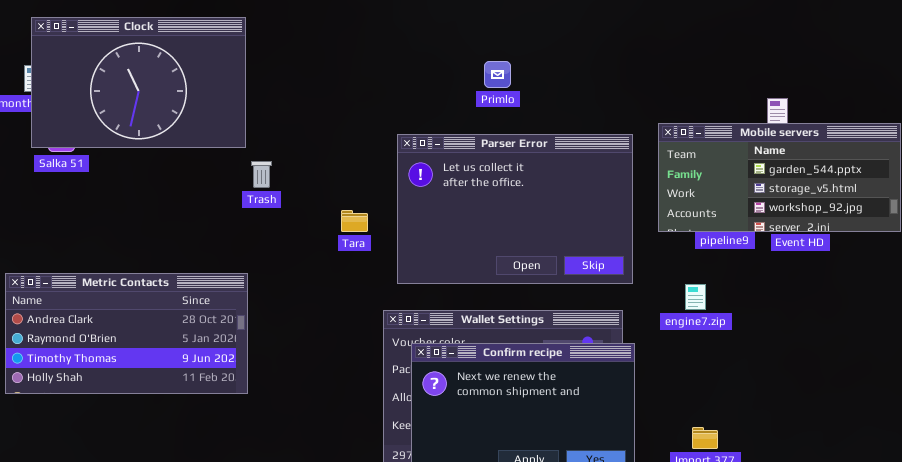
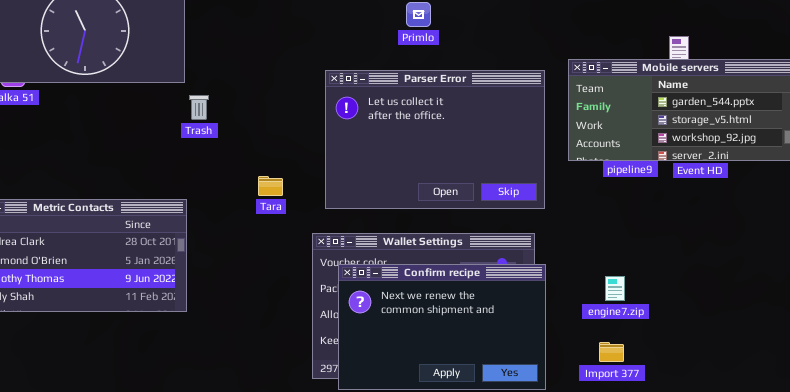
Tara: [341,210,368,232] -> [258,176,283,196], moved
engine7.zip: [685,284,706,310] -> [605,276,625,301], moved

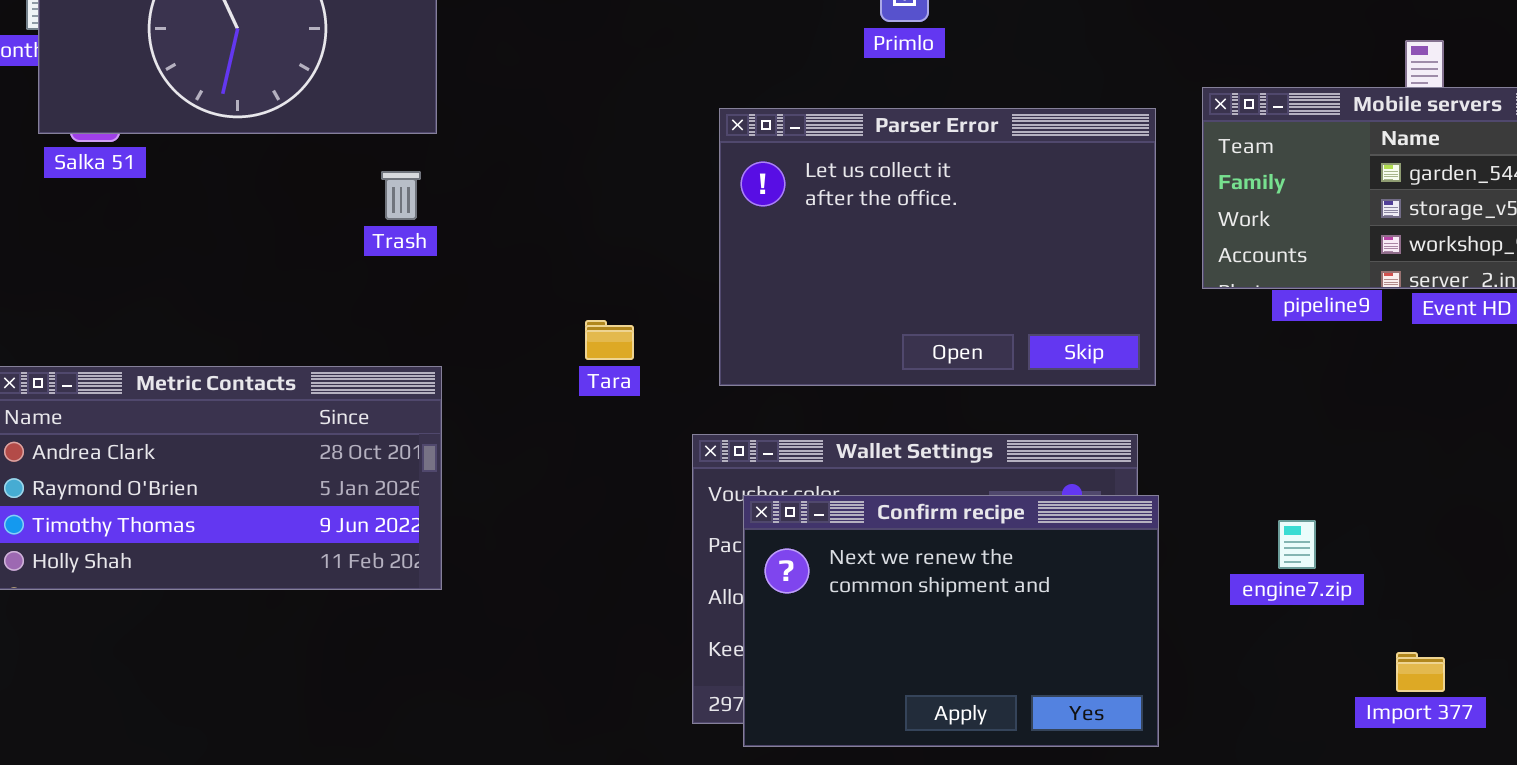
Trash: [189,95,209,120] -> [381,171,421,220], moved
Import 377: [599,342,624,362] -> [1396,652,1445,692], moved

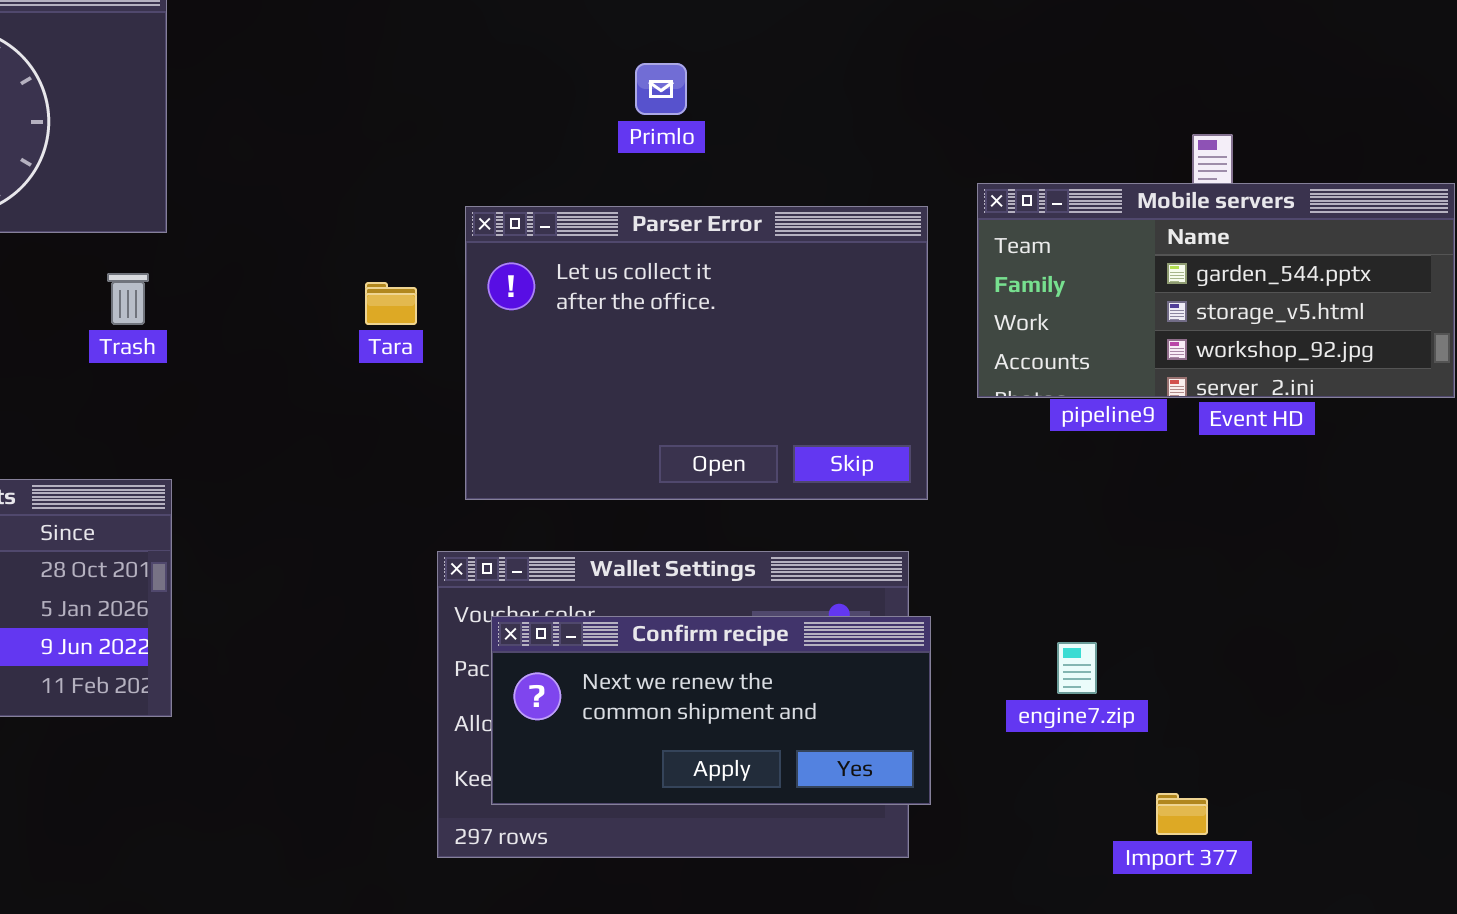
Tara: [585,320,634,360] -> [365,282,417,325], moved
Confirm recipe: [743,495,1159,747] -> [491,616,931,805], resized
Import 377: [1396,652,1445,692] -> [1156,793,1208,835], moved

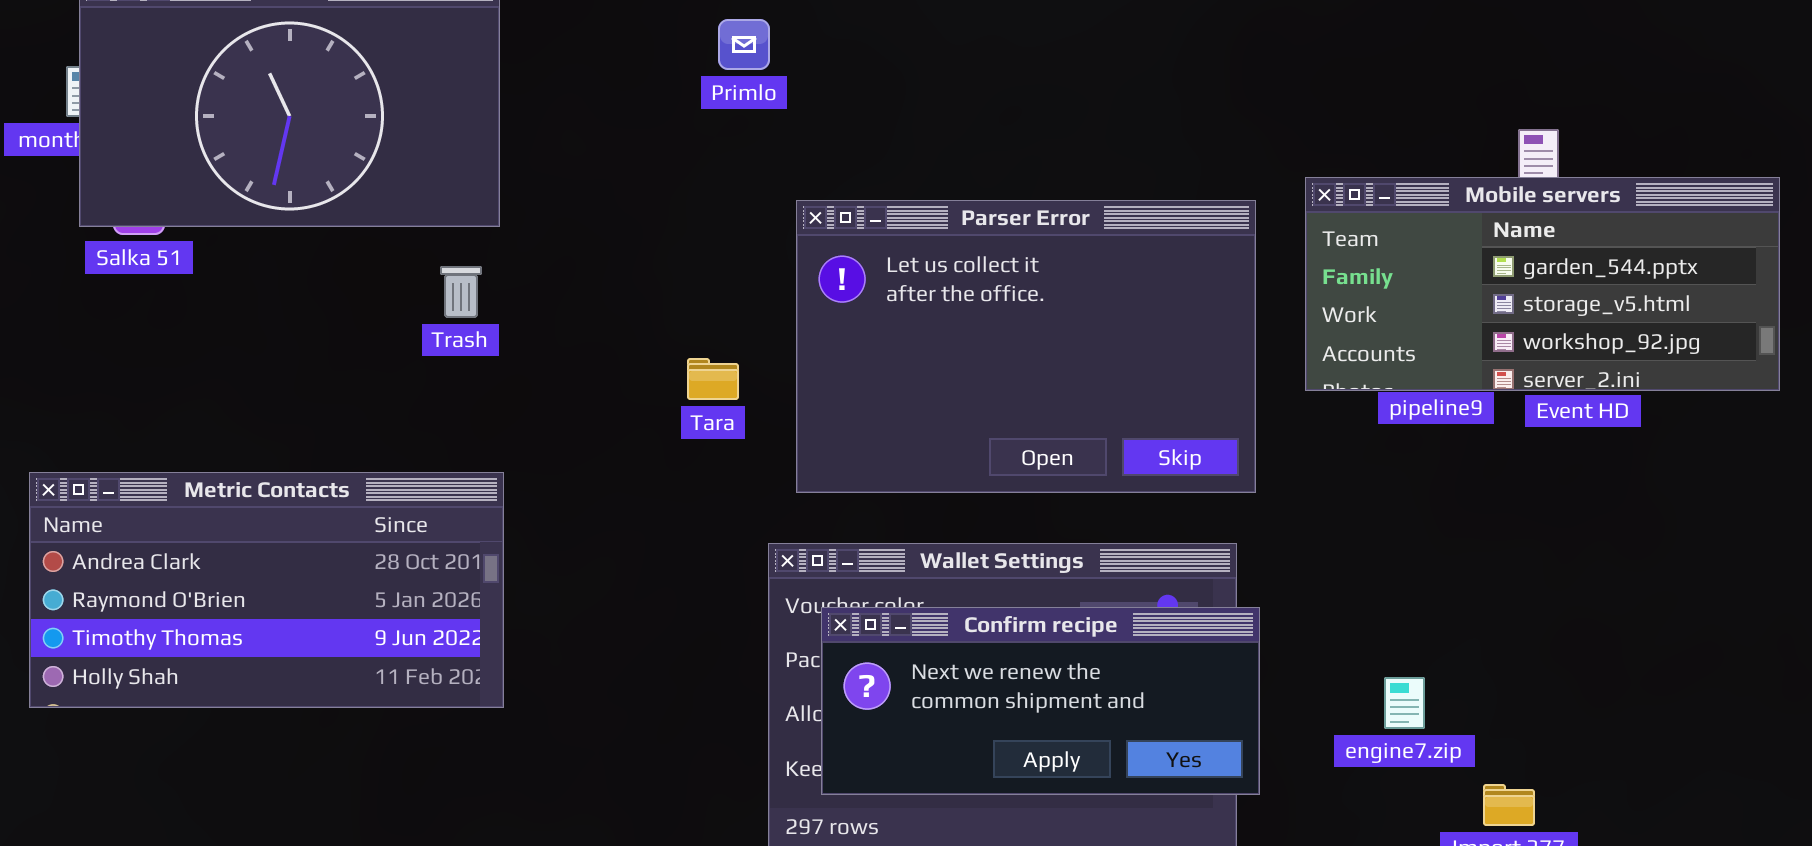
Primlo: [635,63,687,115] -> [718,19,770,70], moved
Tara: [365,282,417,325] -> [687,358,739,400], moved
engine7.zip: [1057,642,1097,694] -> [1384,677,1425,729], moved

